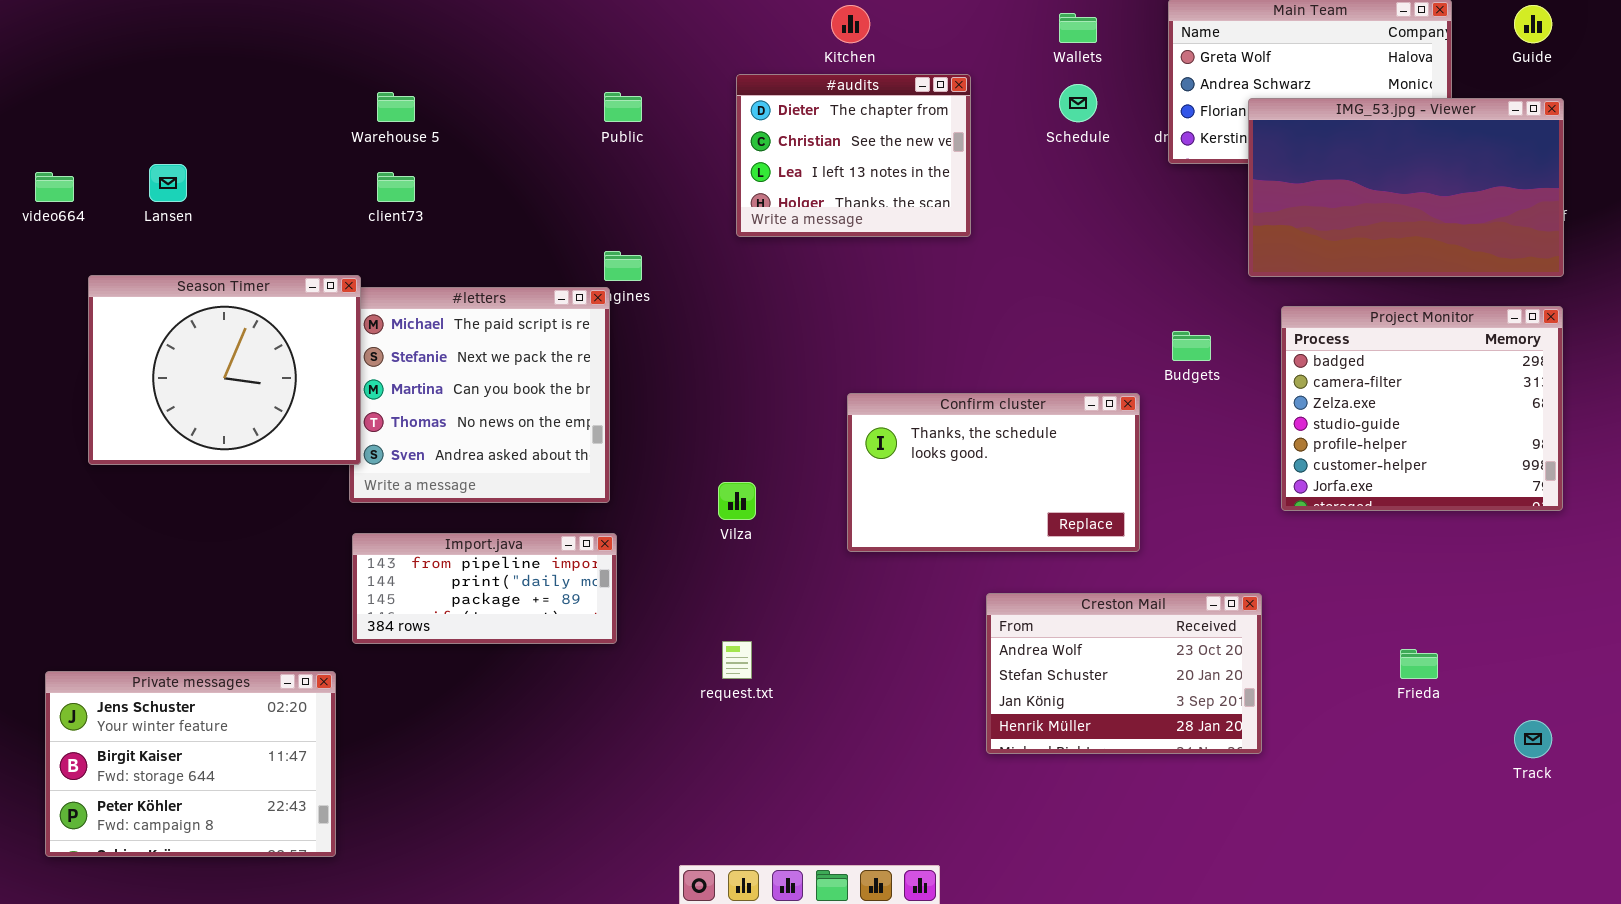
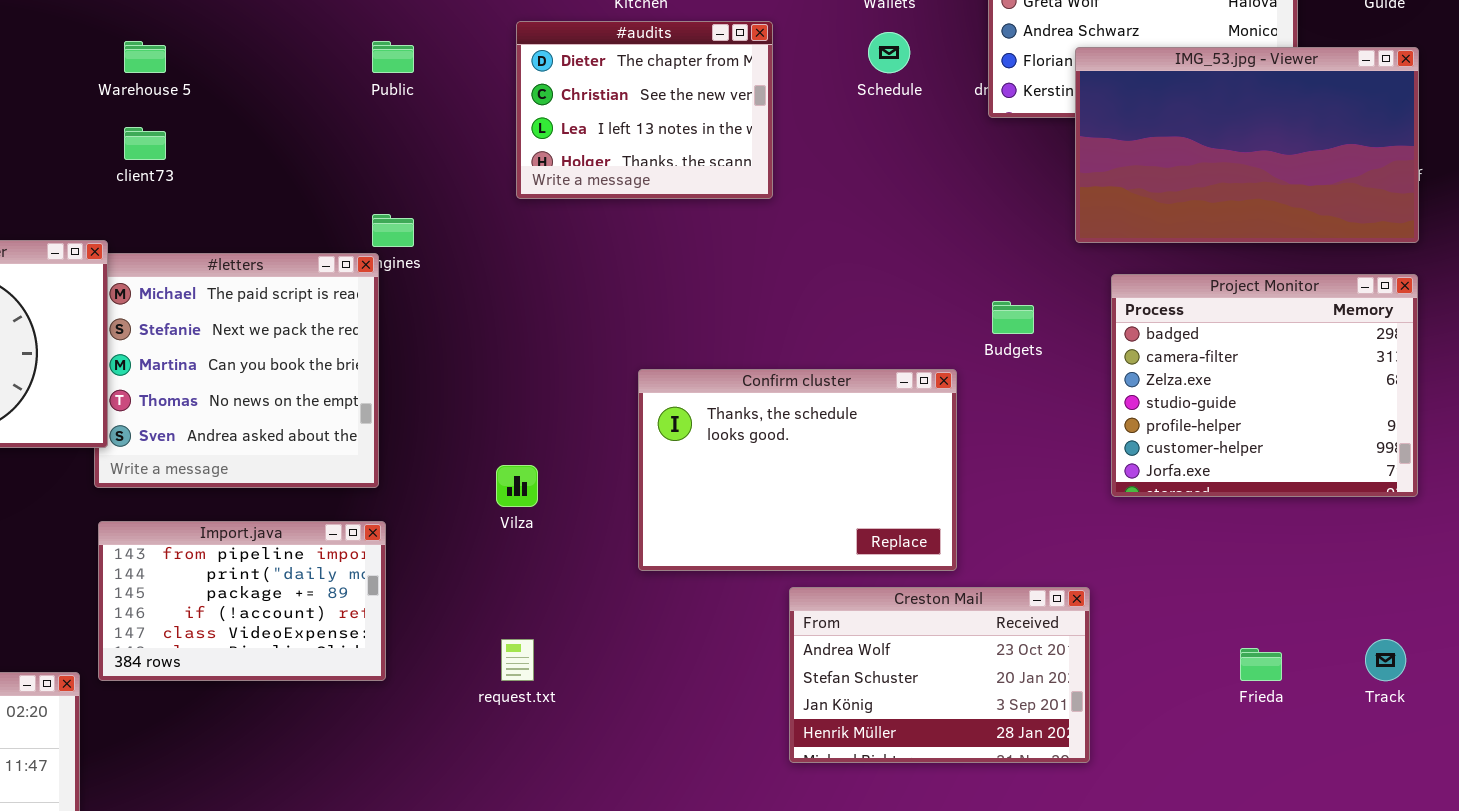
Confirm cluster: [847,393,1140,552] -> [638,369,957,571], resized
Import.java: [352,533,617,644] -> [98,521,386,681], resized
Track: [1514,720,1552,758] -> [1365,639,1406,681], moved

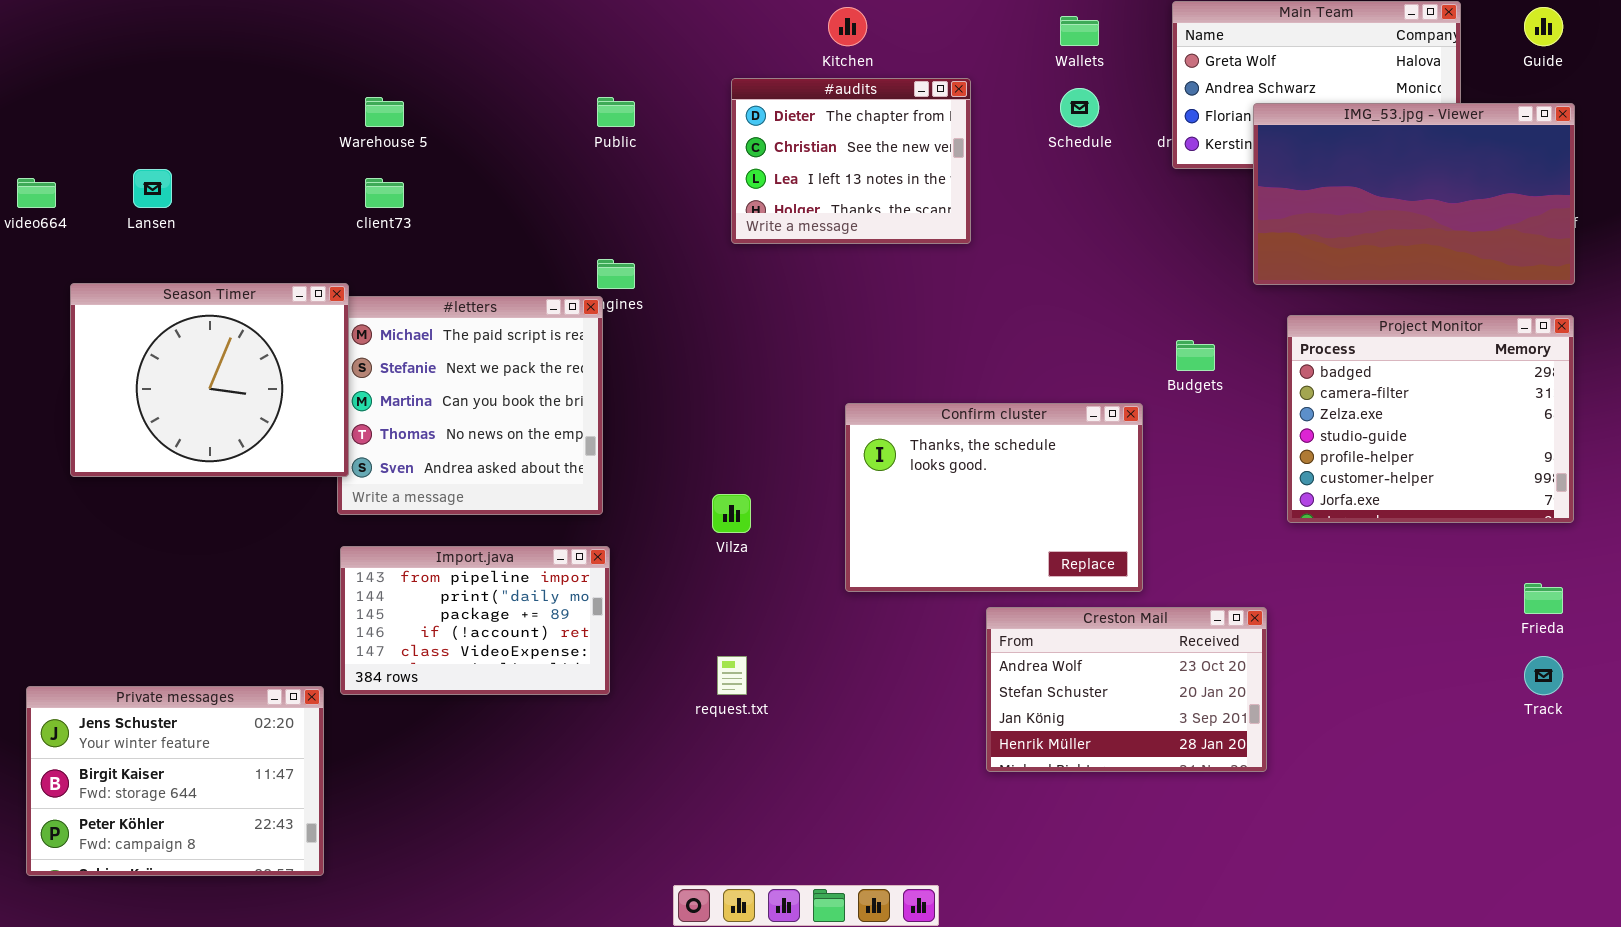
Frieda: [1240,648,1282,681] -> [1524,583,1563,614], moved

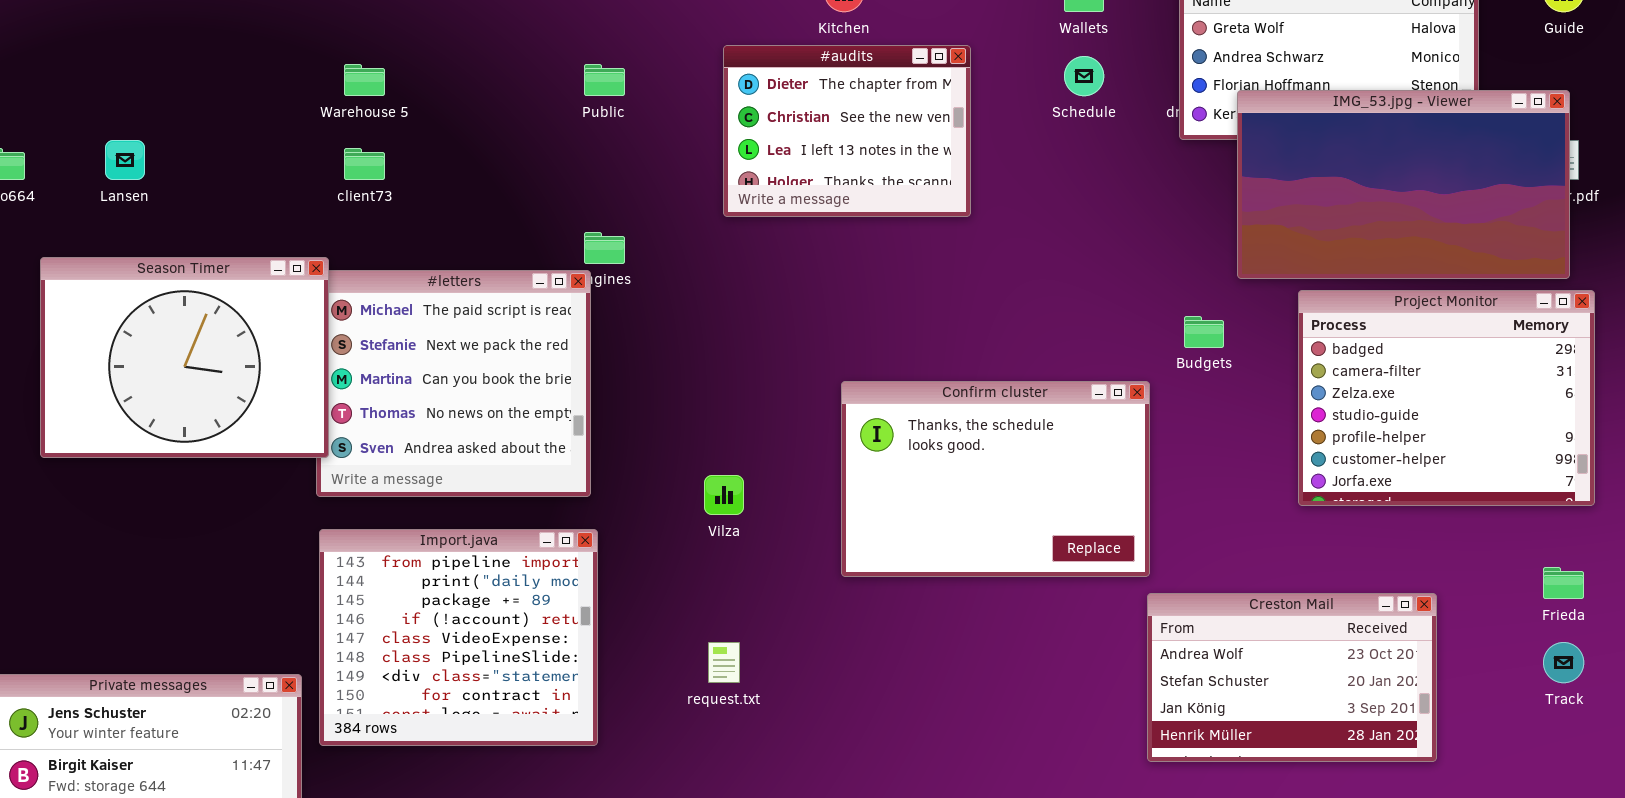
IMG_53.jpg - Viewer: [1253,103,1575,285] -> [1237,90,1570,279], moved
Import.java: [340,546,610,695] -> [319,529,598,746], resized
Creston Mail: [986,607,1267,772] -> [1147,593,1437,762], moved

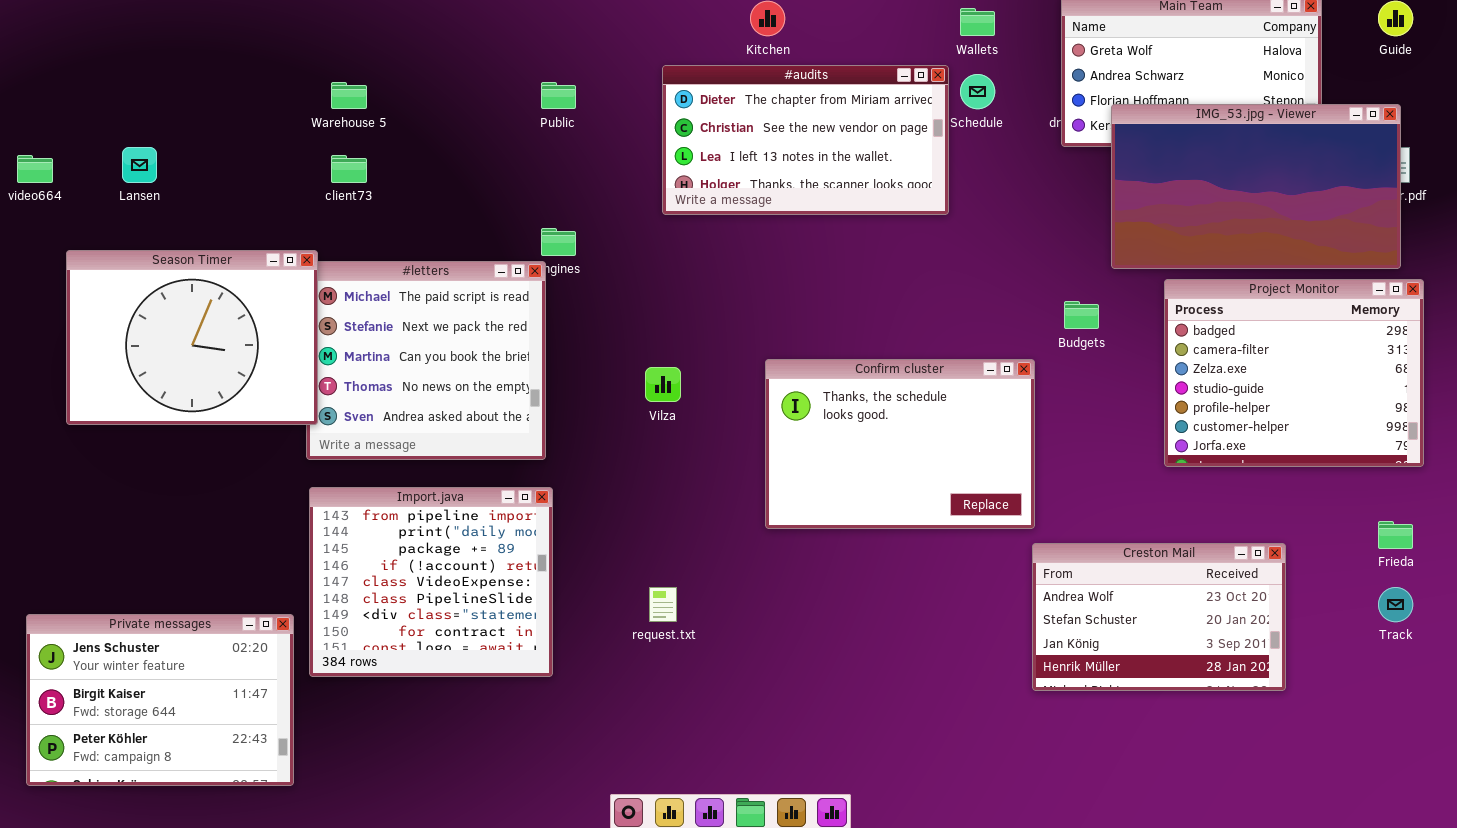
#audits: [723,45,971,217] -> [662,65,949,215], resized
Vilza: [704,475,744,515] -> [645,367,681,402], moved

